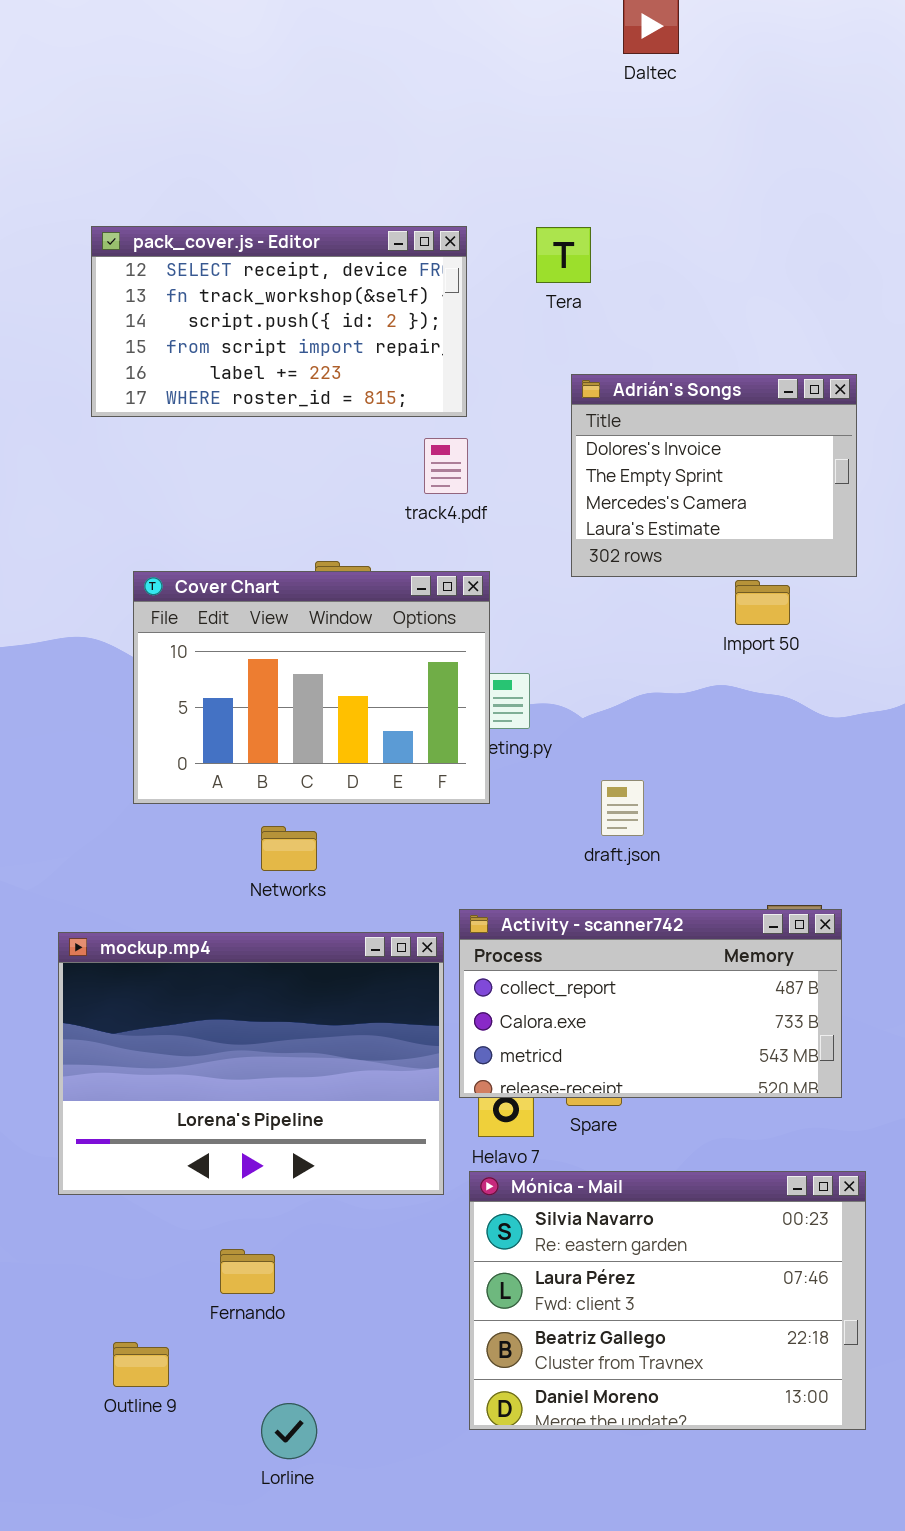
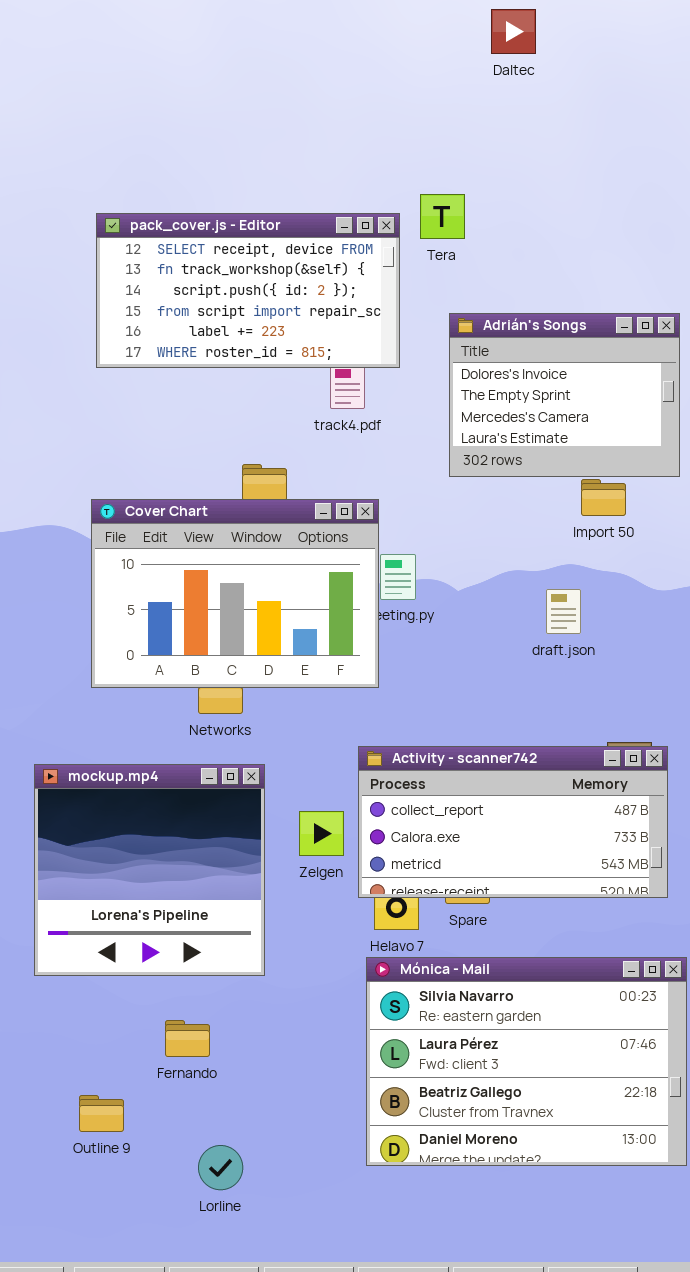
pack_cover.js - Editor: [91,226,467,417] -> [96,213,400,368], moved
Cover Chart: [133,571,490,804] -> [91,499,379,688], moved
draft.json: [601,780,644,836] -> [546,589,581,634], moved
mockup.mp4: [58,932,444,1195] -> [34,764,265,976], resized

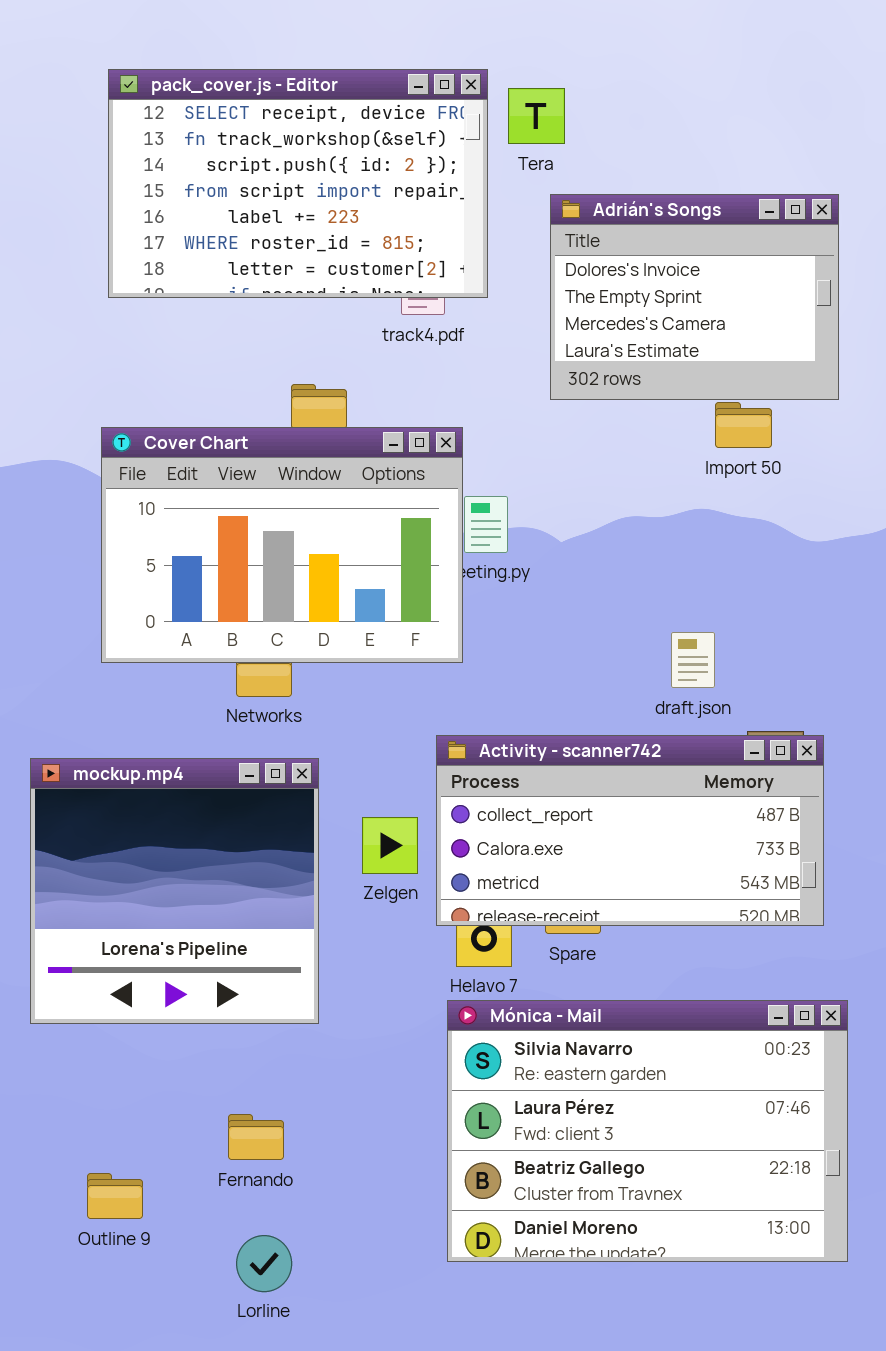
Tera: [420,194,465,239] -> [508,88,565,144], moved
pack_cover.js - Editor: [96,213,400,368] -> [108,69,488,298], resized
draft.json: [546,589,581,634] -> [671,632,715,688], moved
Fernando: [165,1020,210,1057] -> [228,1114,284,1160], moved

